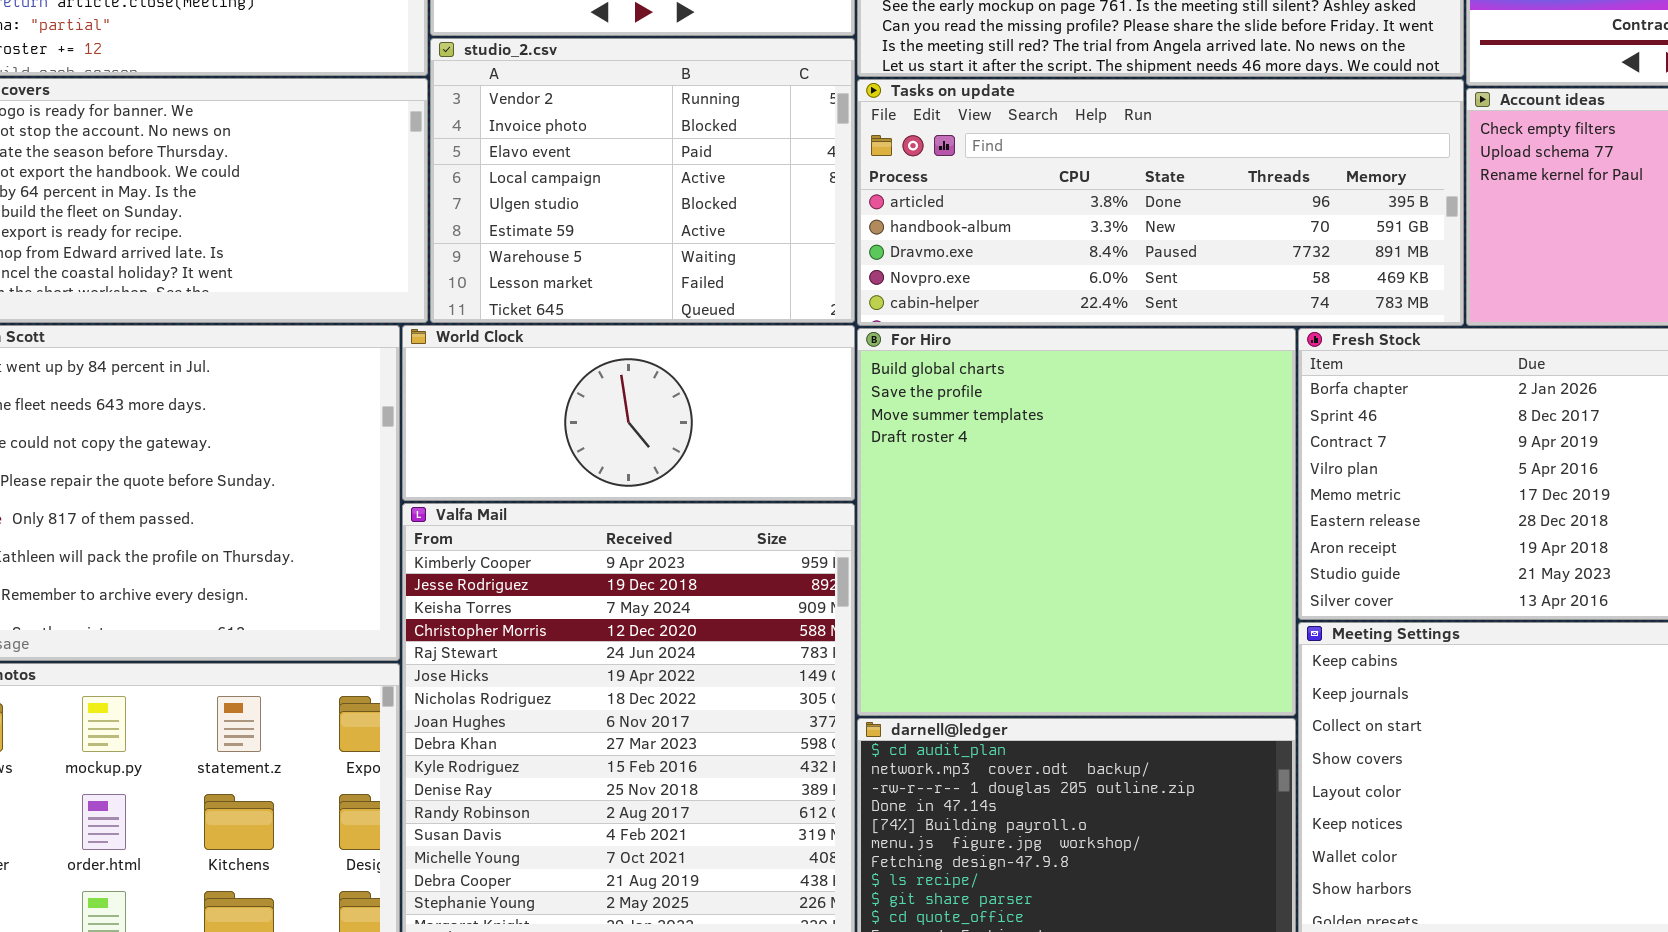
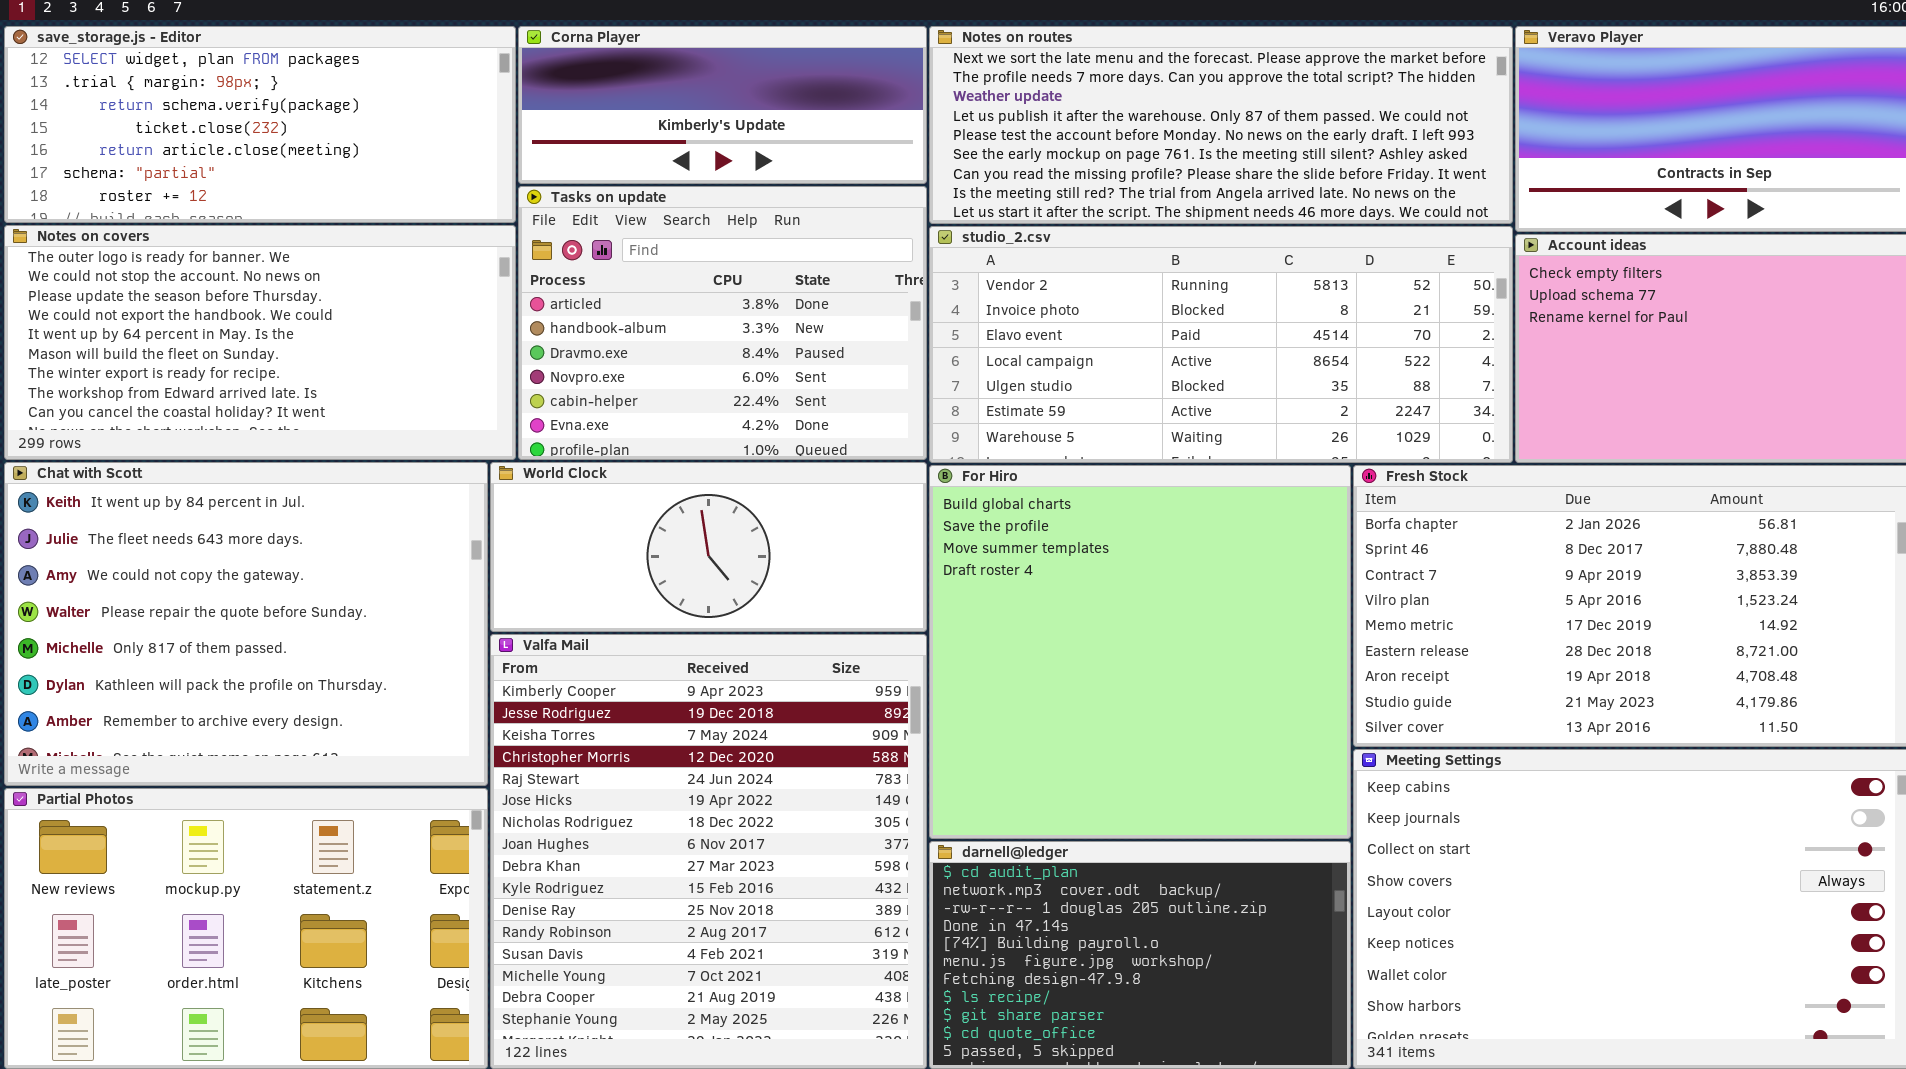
studio_2.csv: [430,38,855,323] -> [929,226,1513,463], moved, resized
Tasks on update: [857,79,1464,326] -> [518,186,927,460], moved, resized

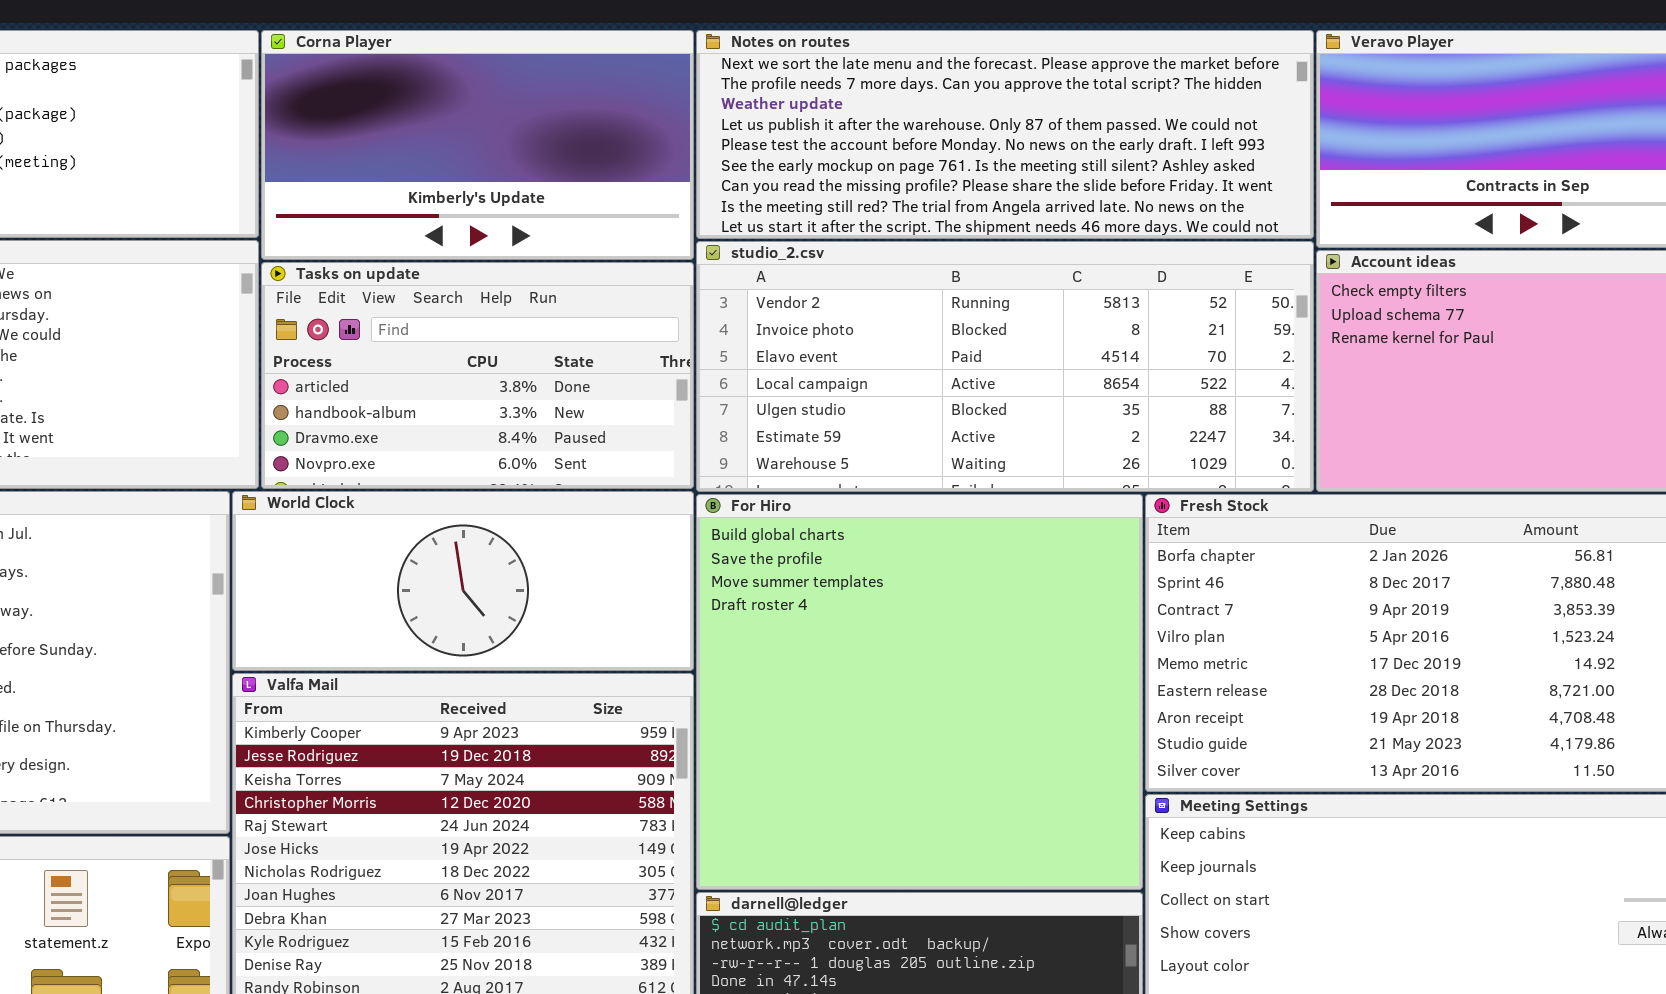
Corna Player: [518,26,927,184] -> [261,30,694,260], resized
Tasks on update: [518,186,927,460] -> [261,262,694,489], resized

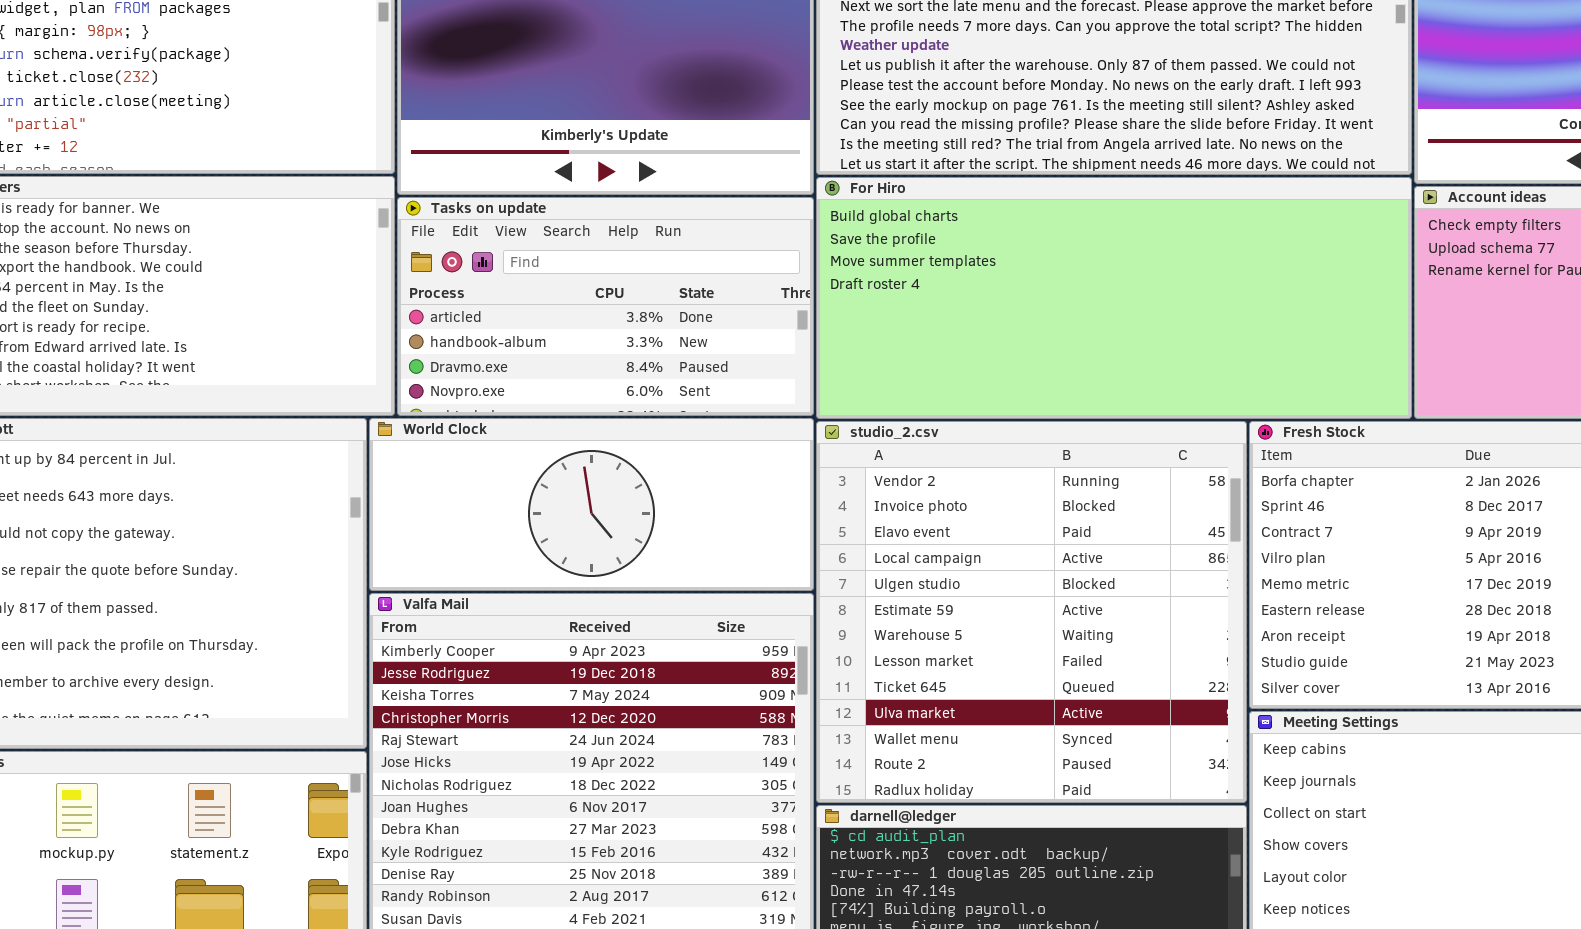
studio_2.csv: [696,241,1314,492] -> [816,421,1247,803], moved, resized
For Hiro: [696,494,1143,890] -> [816,177,1412,419], moved, resized

